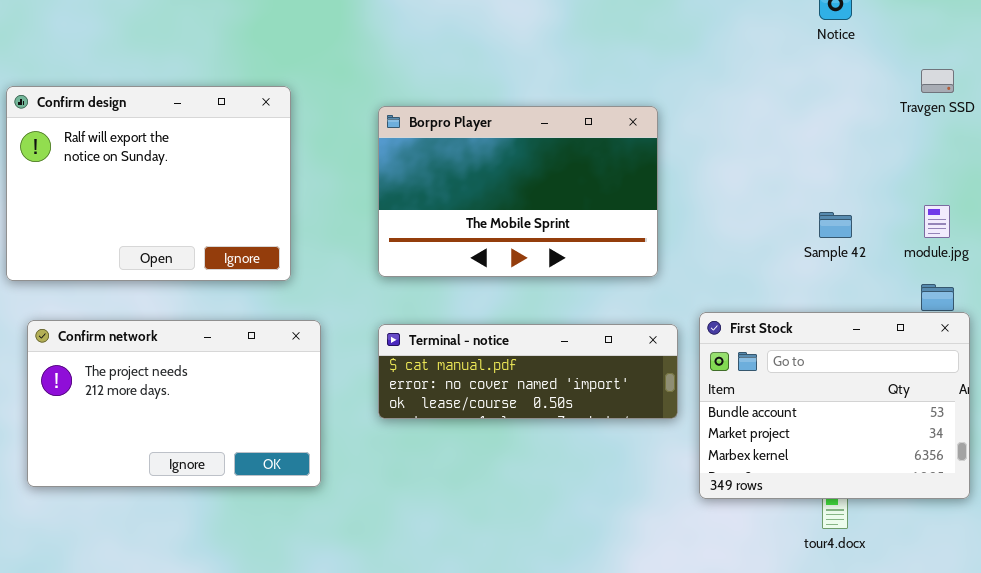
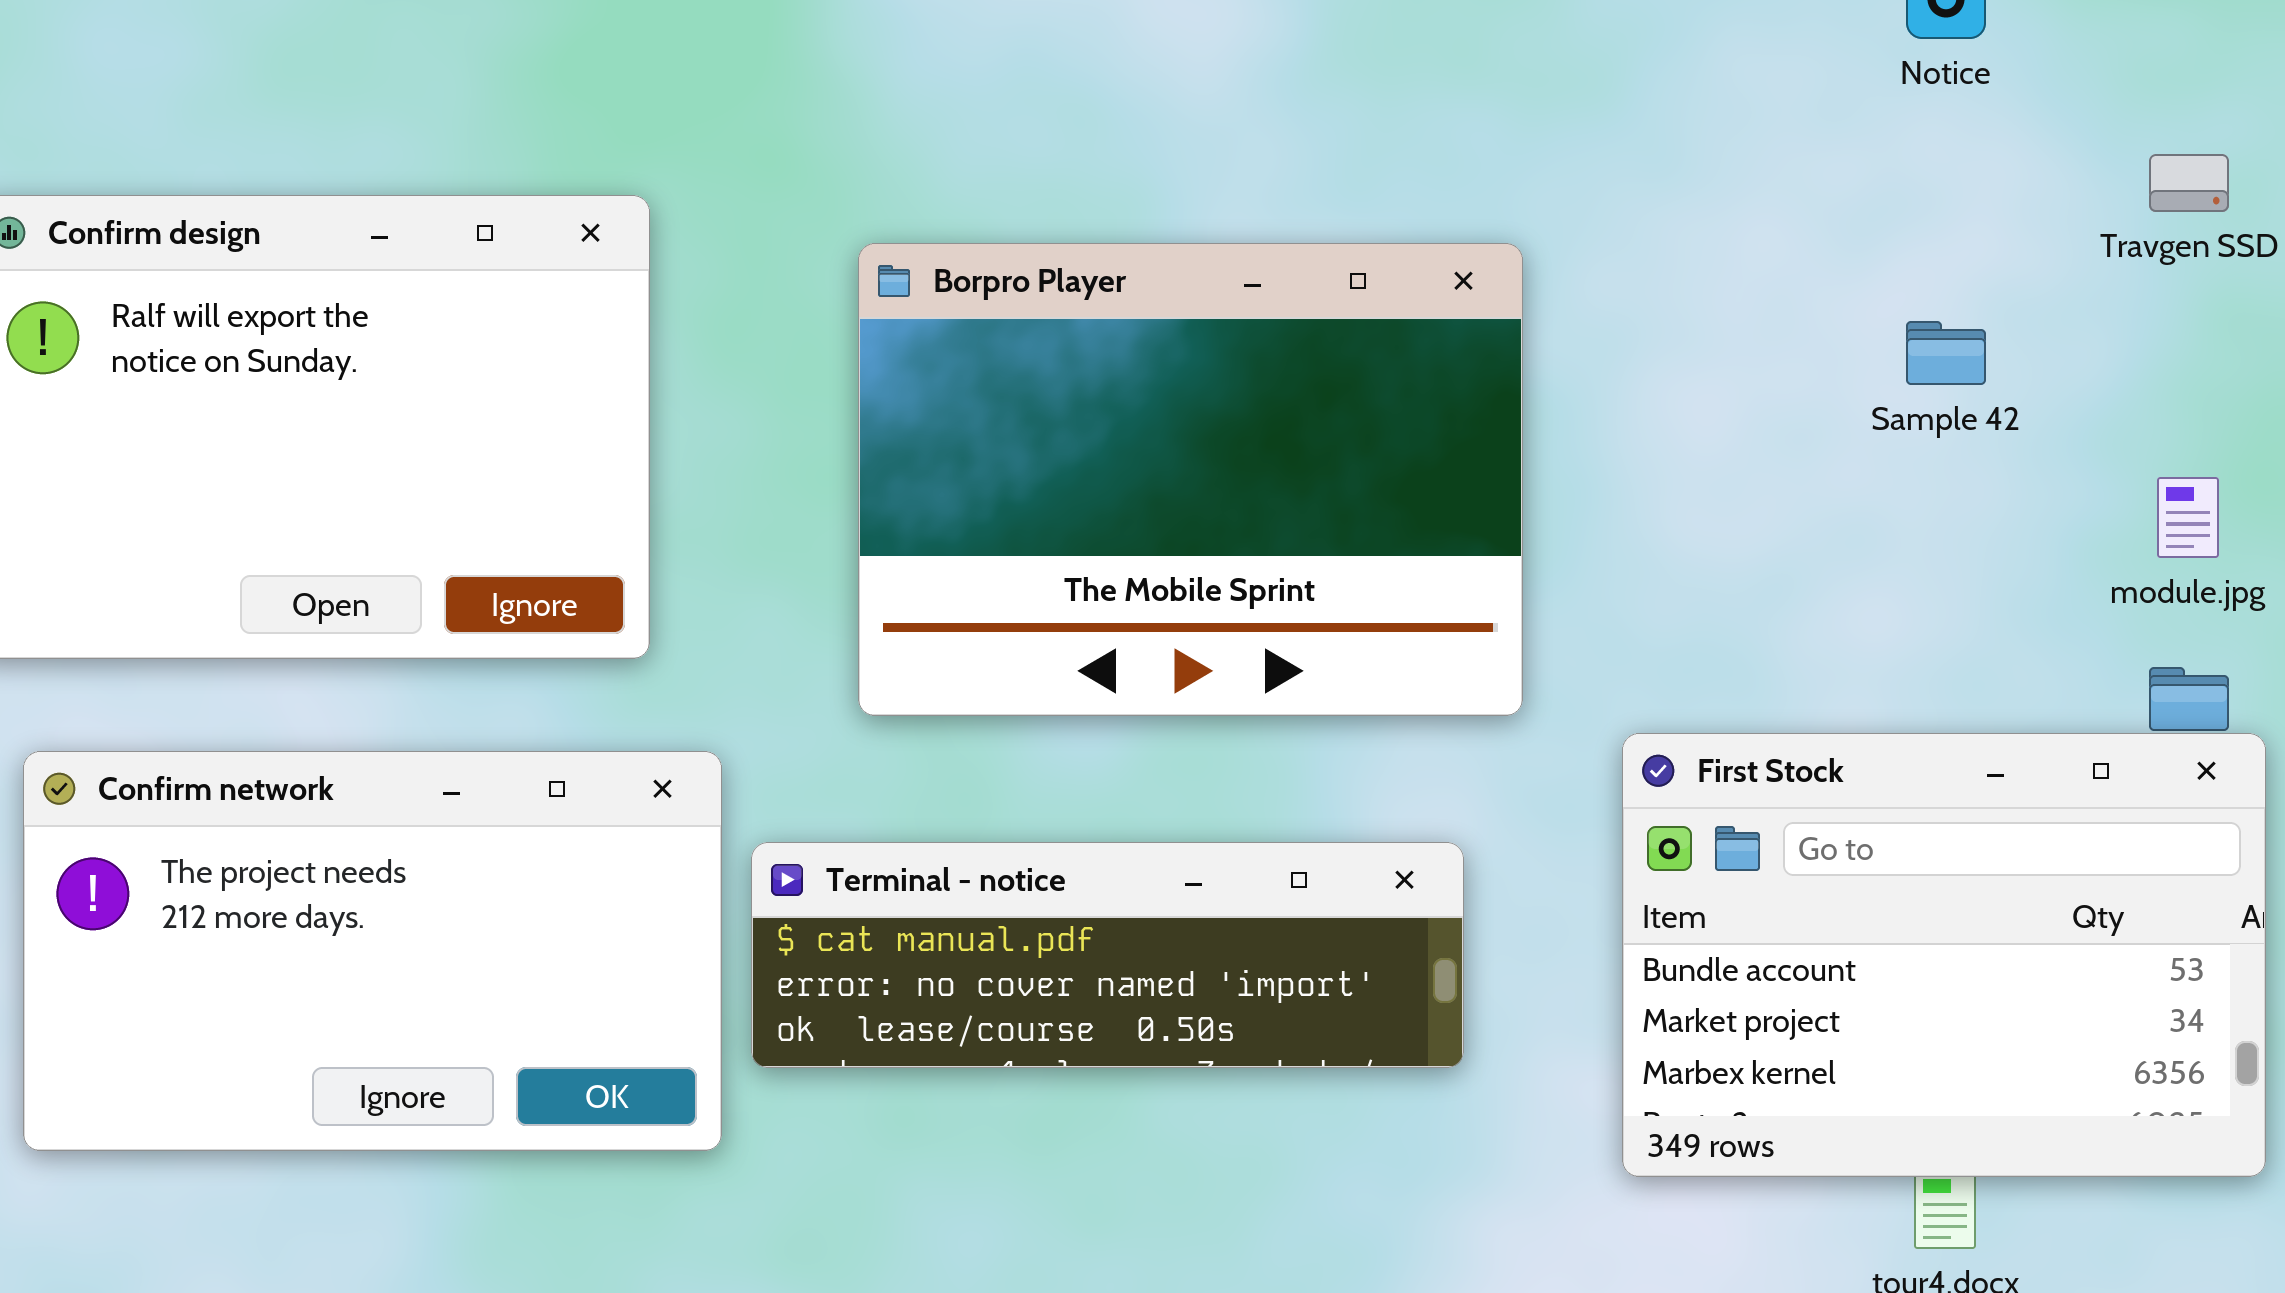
Borpro Player: [378,106,658,277] -> [858,243,1523,716], resized
Sample 42: [819,212,852,238] -> [1906,321,1986,385], moved
Terminal - notice: [378,324,678,419] -> [751,842,1464,1068], moved

